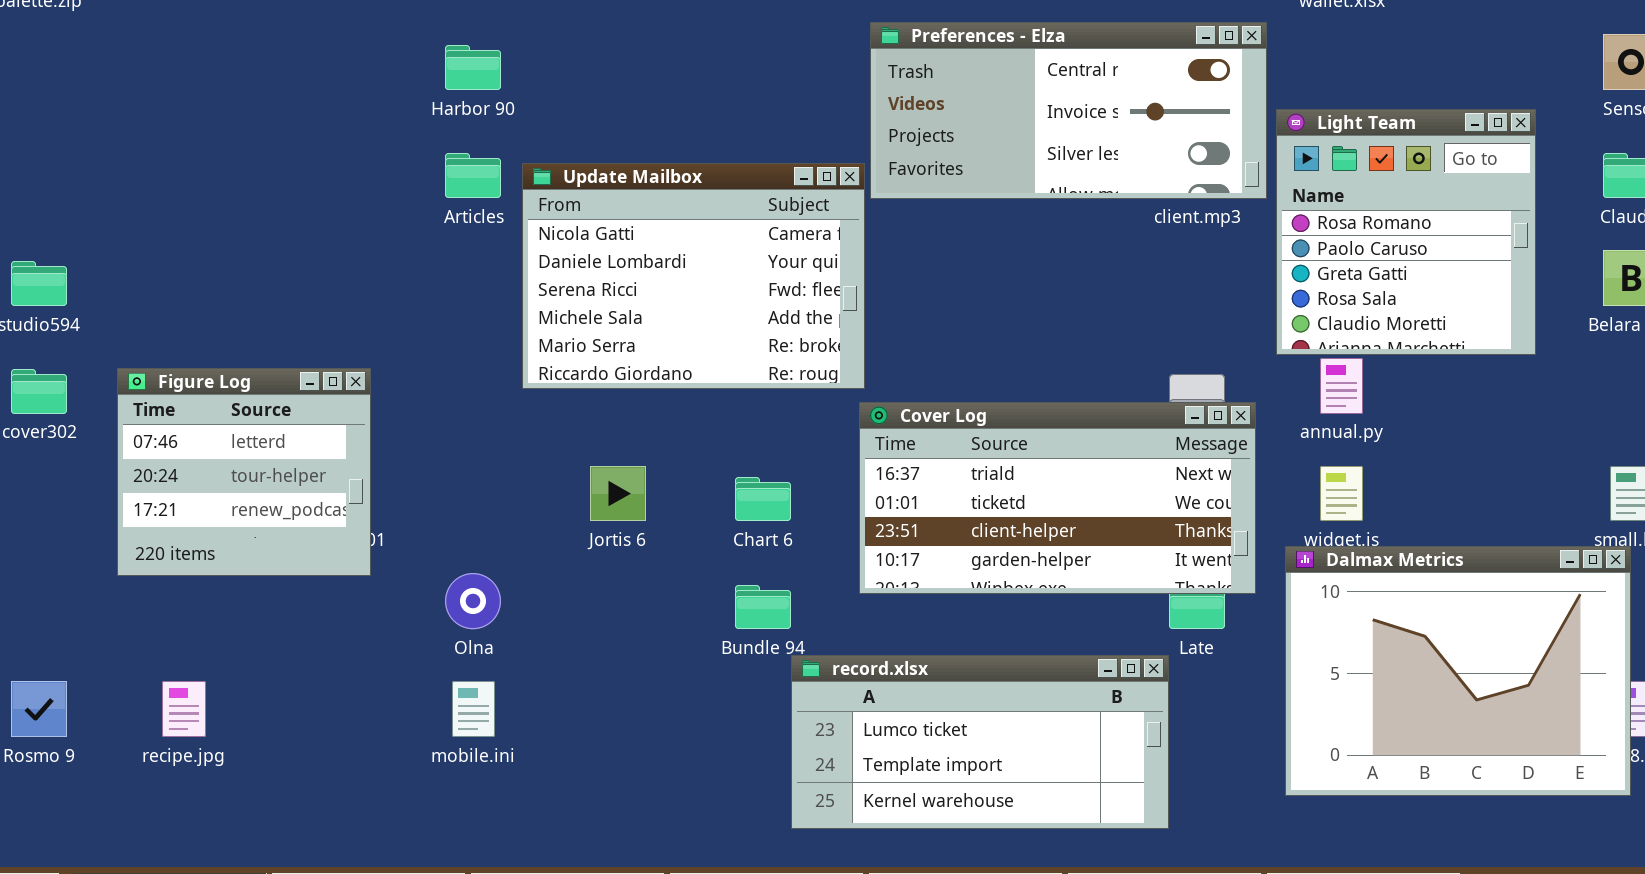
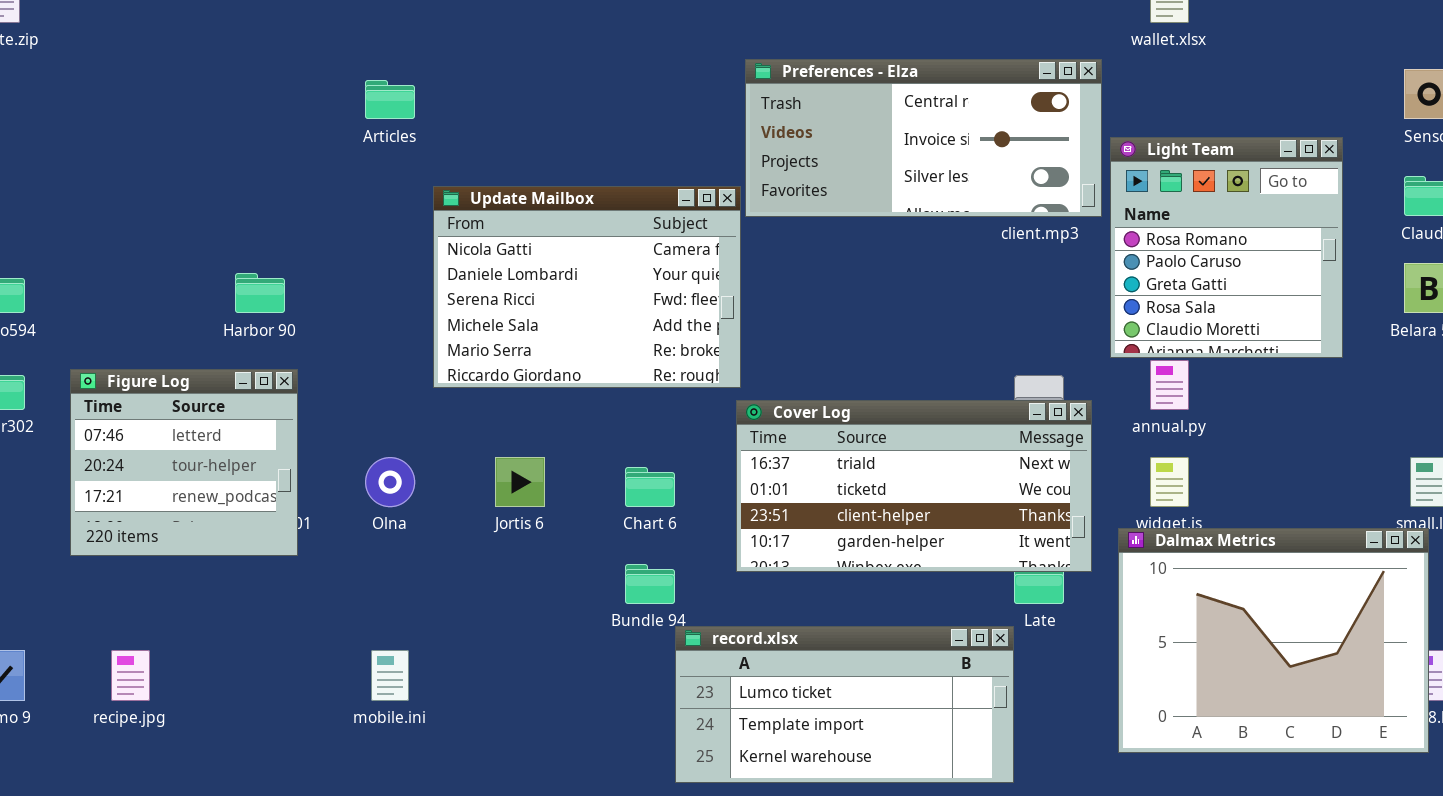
Harbor 90: [445,45,501,90] -> [235,273,285,313], moved
Articles: [445,153,501,198] -> [365,80,415,119], moved
Olna: [445,573,501,629] -> [365,457,415,507], moved

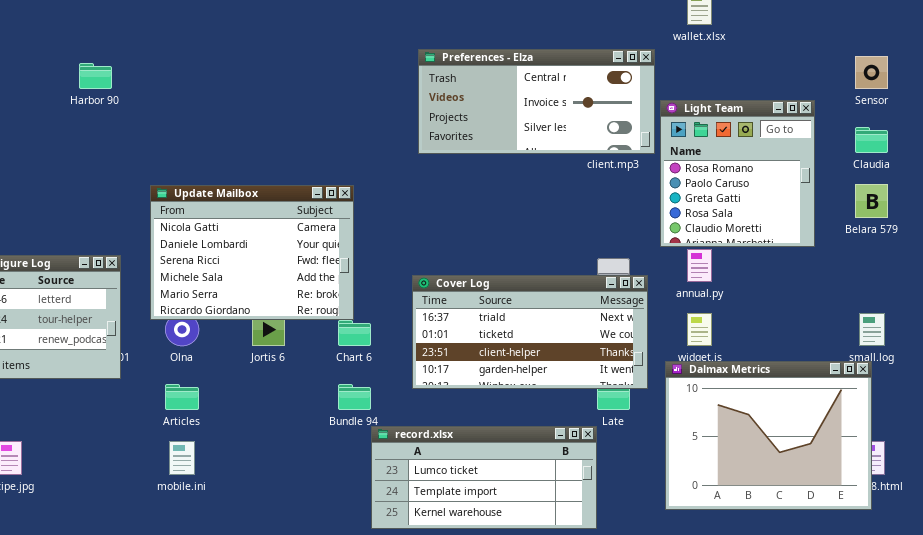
Articles: [365,80,415,119] -> [165,384,199,410], moved
Update Mailbox: [433,186,741,388] -> [150,185,354,320], moved
Harbor 90: [235,273,285,313] -> [79,63,112,89], moved

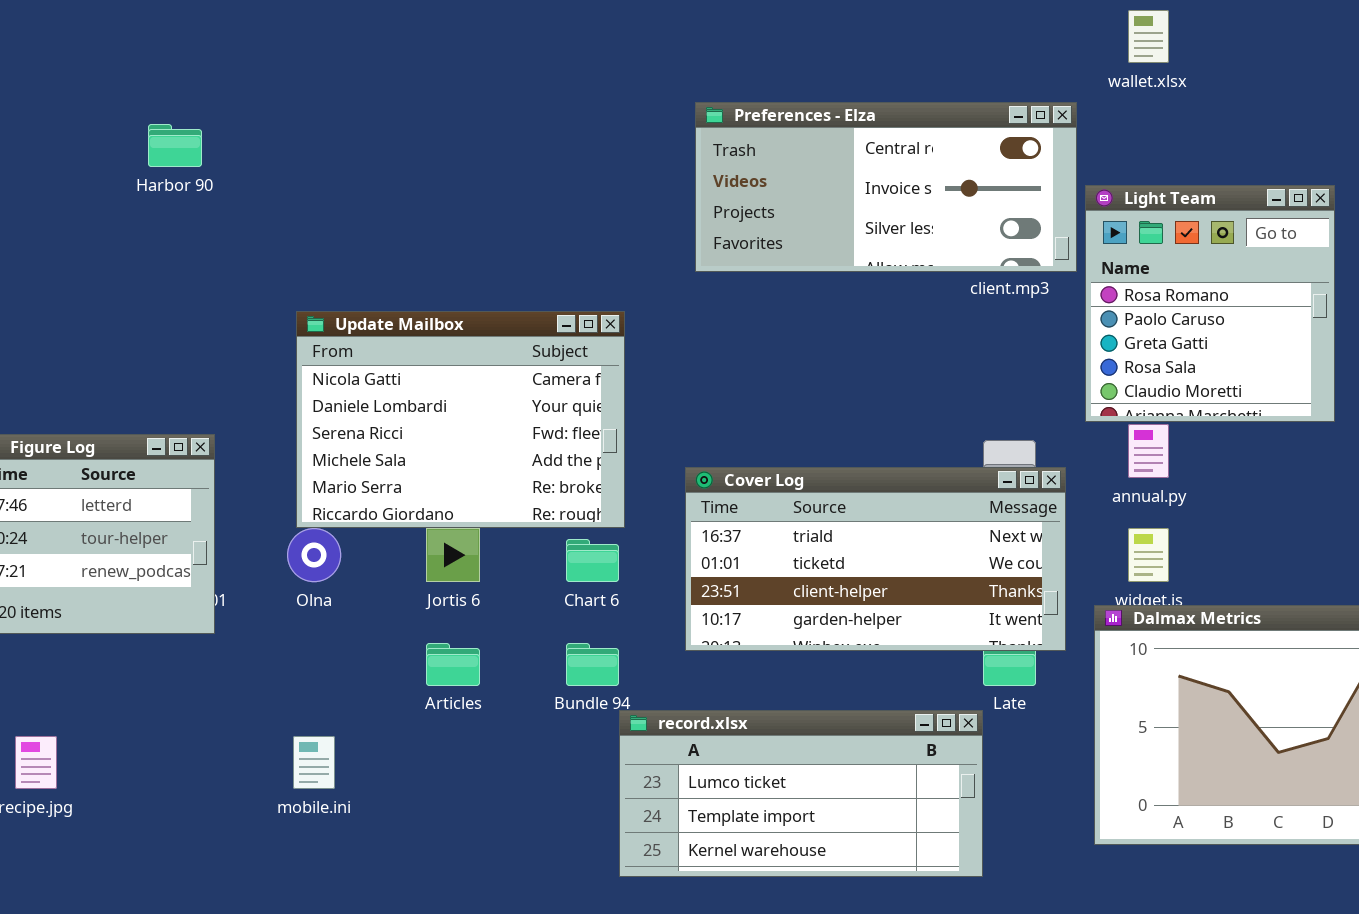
Update Mailbox: [150,185,354,320] -> [296,311,625,528], moved
Articles: [165,384,199,410] -> [426,643,480,686], moved

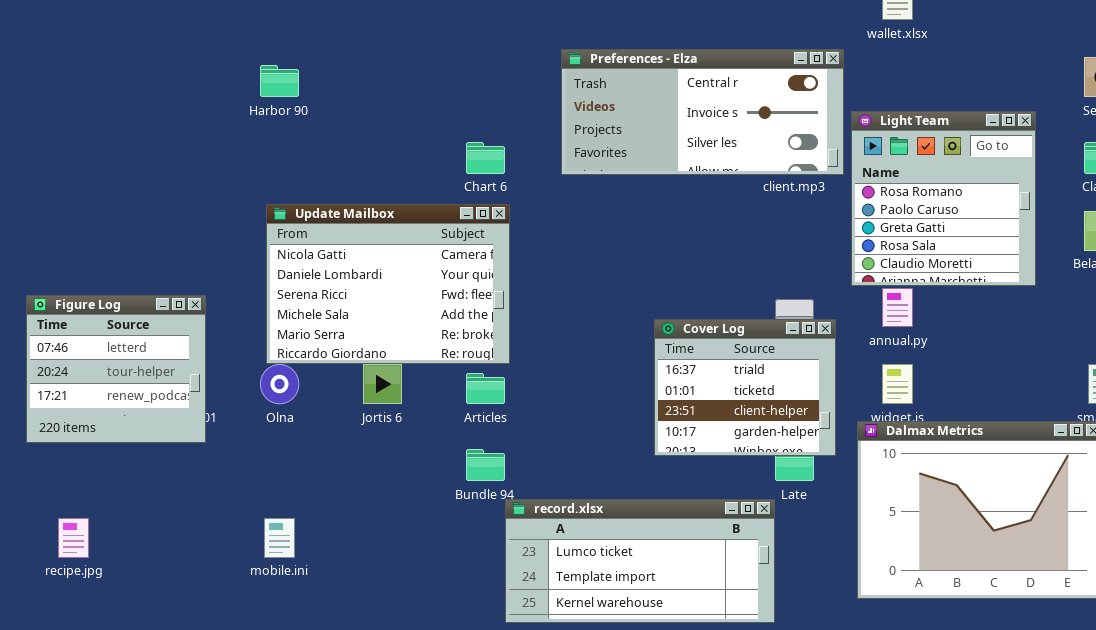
Harbor 90: [148,124,202,167] -> [260,65,299,97], moved
Cover Log: [685,467,1066,651] -> [654,319,836,456], resized
Chart 6: [566,539,619,582] -> [466,142,505,174], moved
Articles: [426,643,480,686] -> [466,373,505,404], moved

